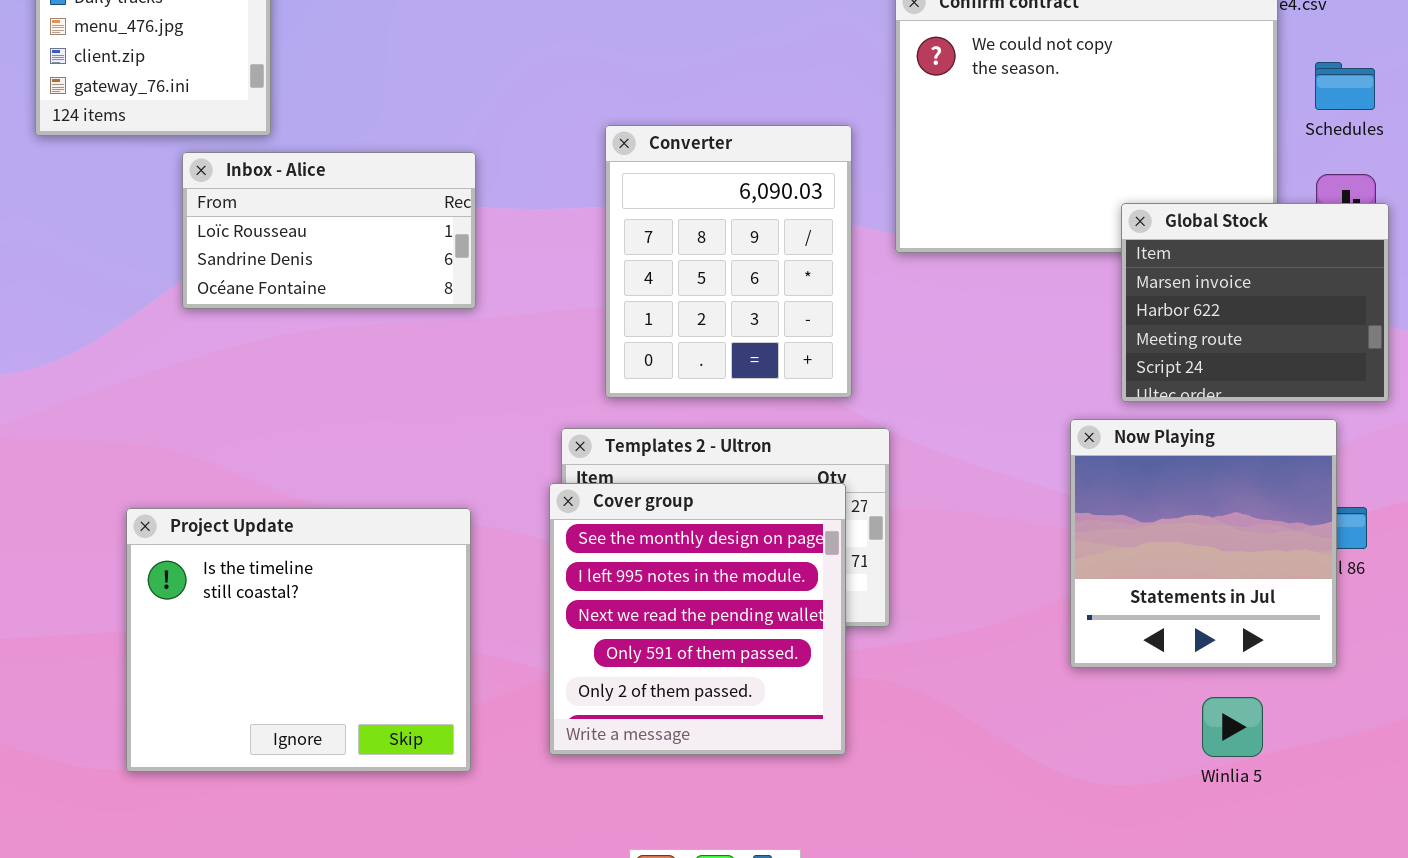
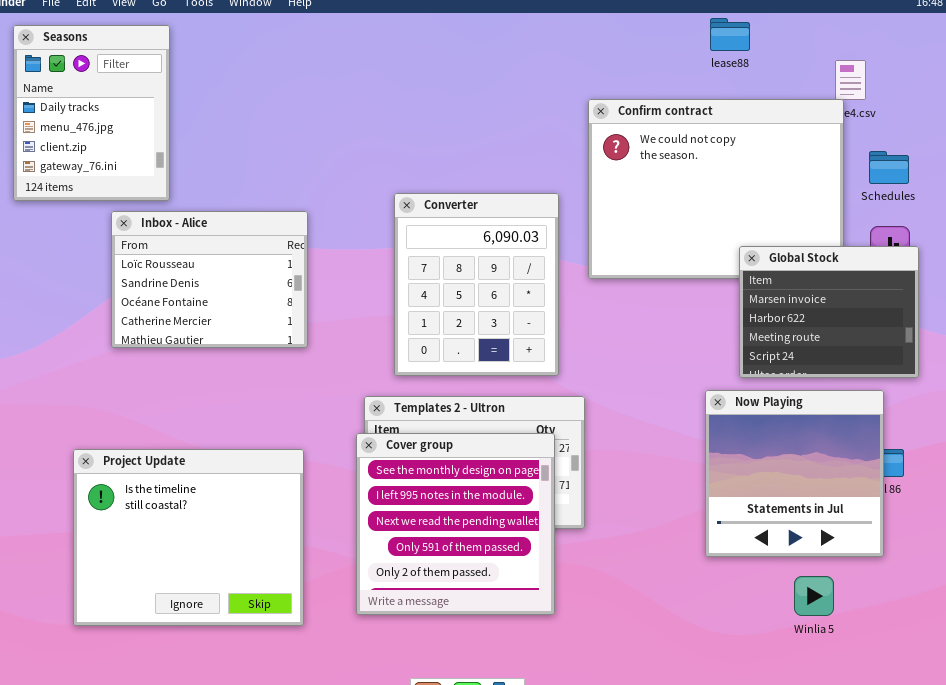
Inbox - Alice: [182,152,476,309] -> [111,211,308,348], resized

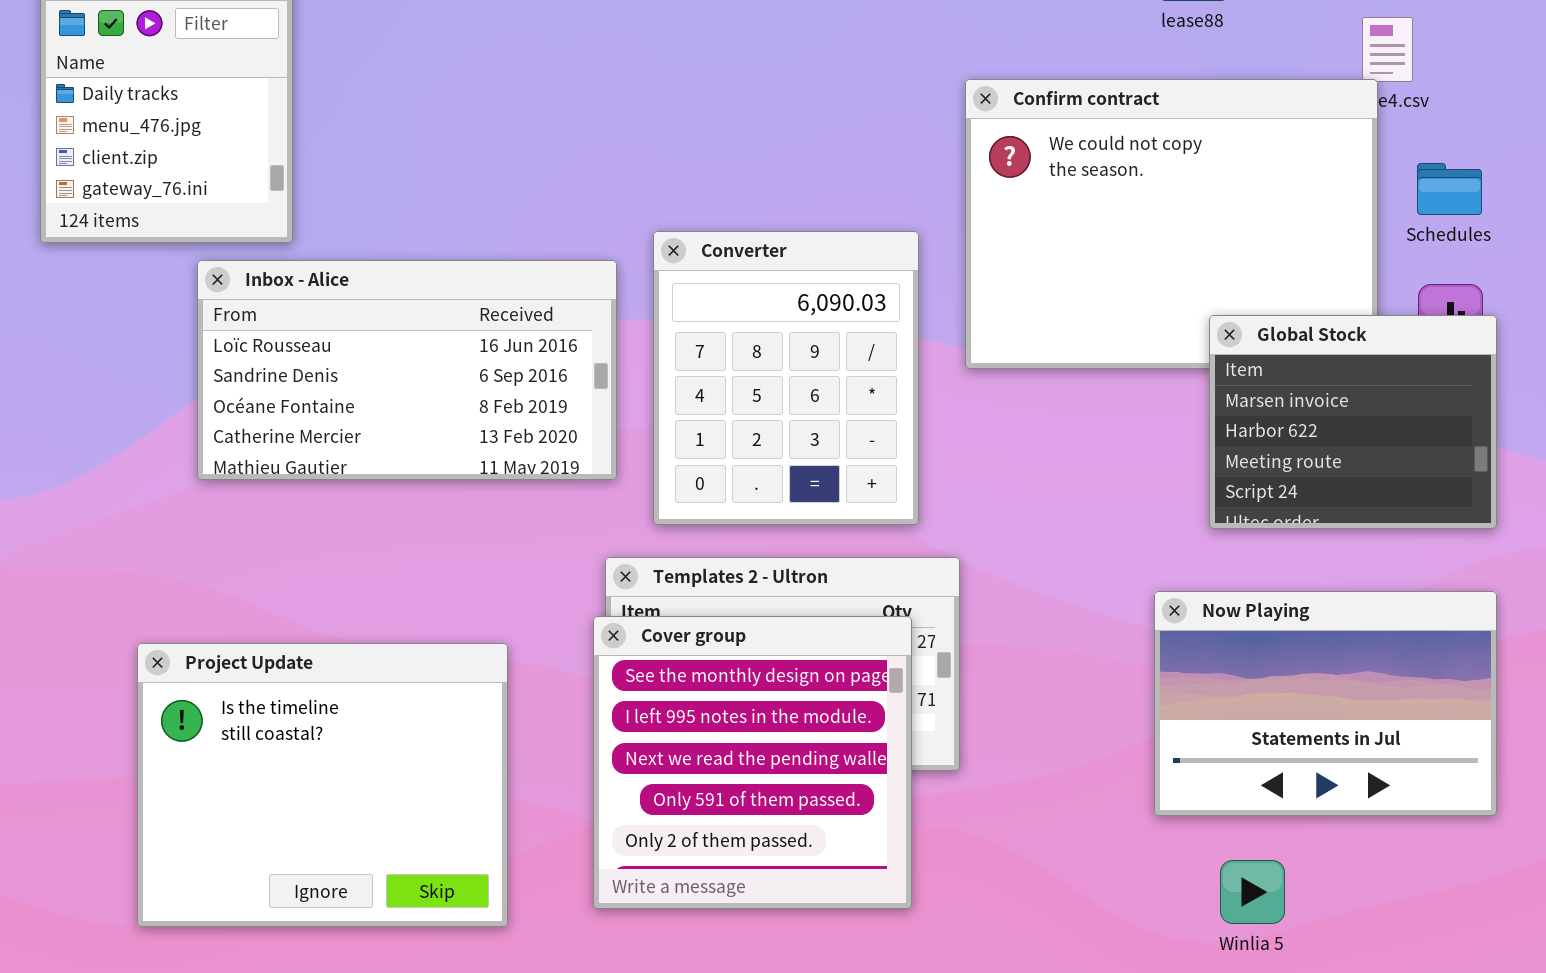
Inbox - Alice: [111,211,308,348] -> [197,260,617,480], resized
Now Playing: [705,390,884,557] -> [1154,591,1497,816], resized
Winlia 5: [794,576,834,616] -> [1220,860,1285,924], moved

